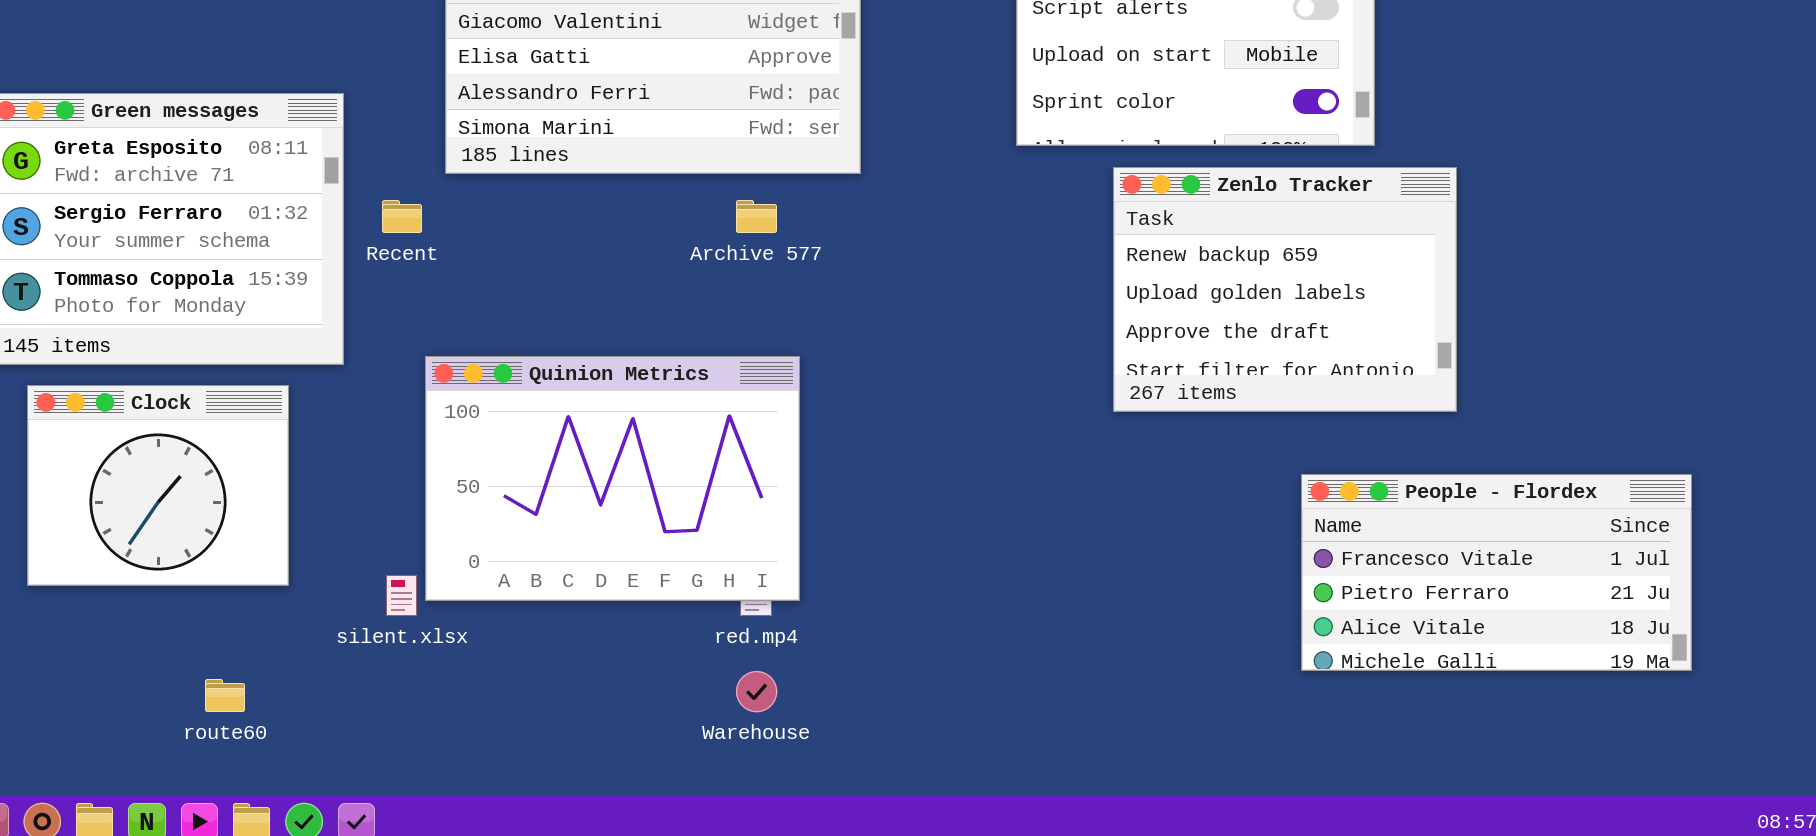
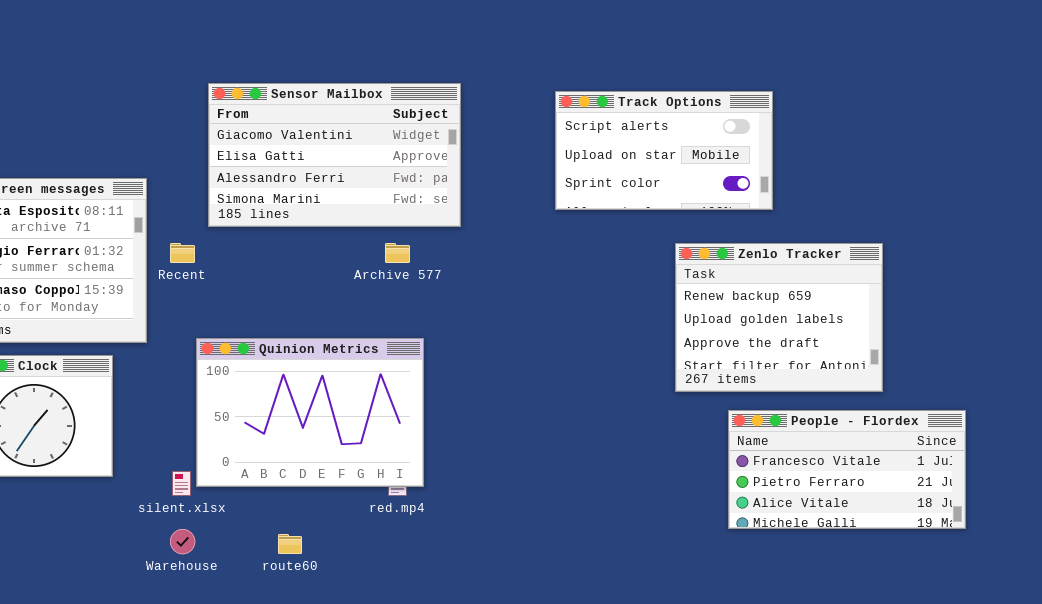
Zenlo Tracker: [1113,167,1457,412] -> [675,243,883,392], moved
Warehouse: [736,671,777,712] -> [170,529,195,554], moved
route60: [205,679,245,712] -> [278,534,302,554], moved

